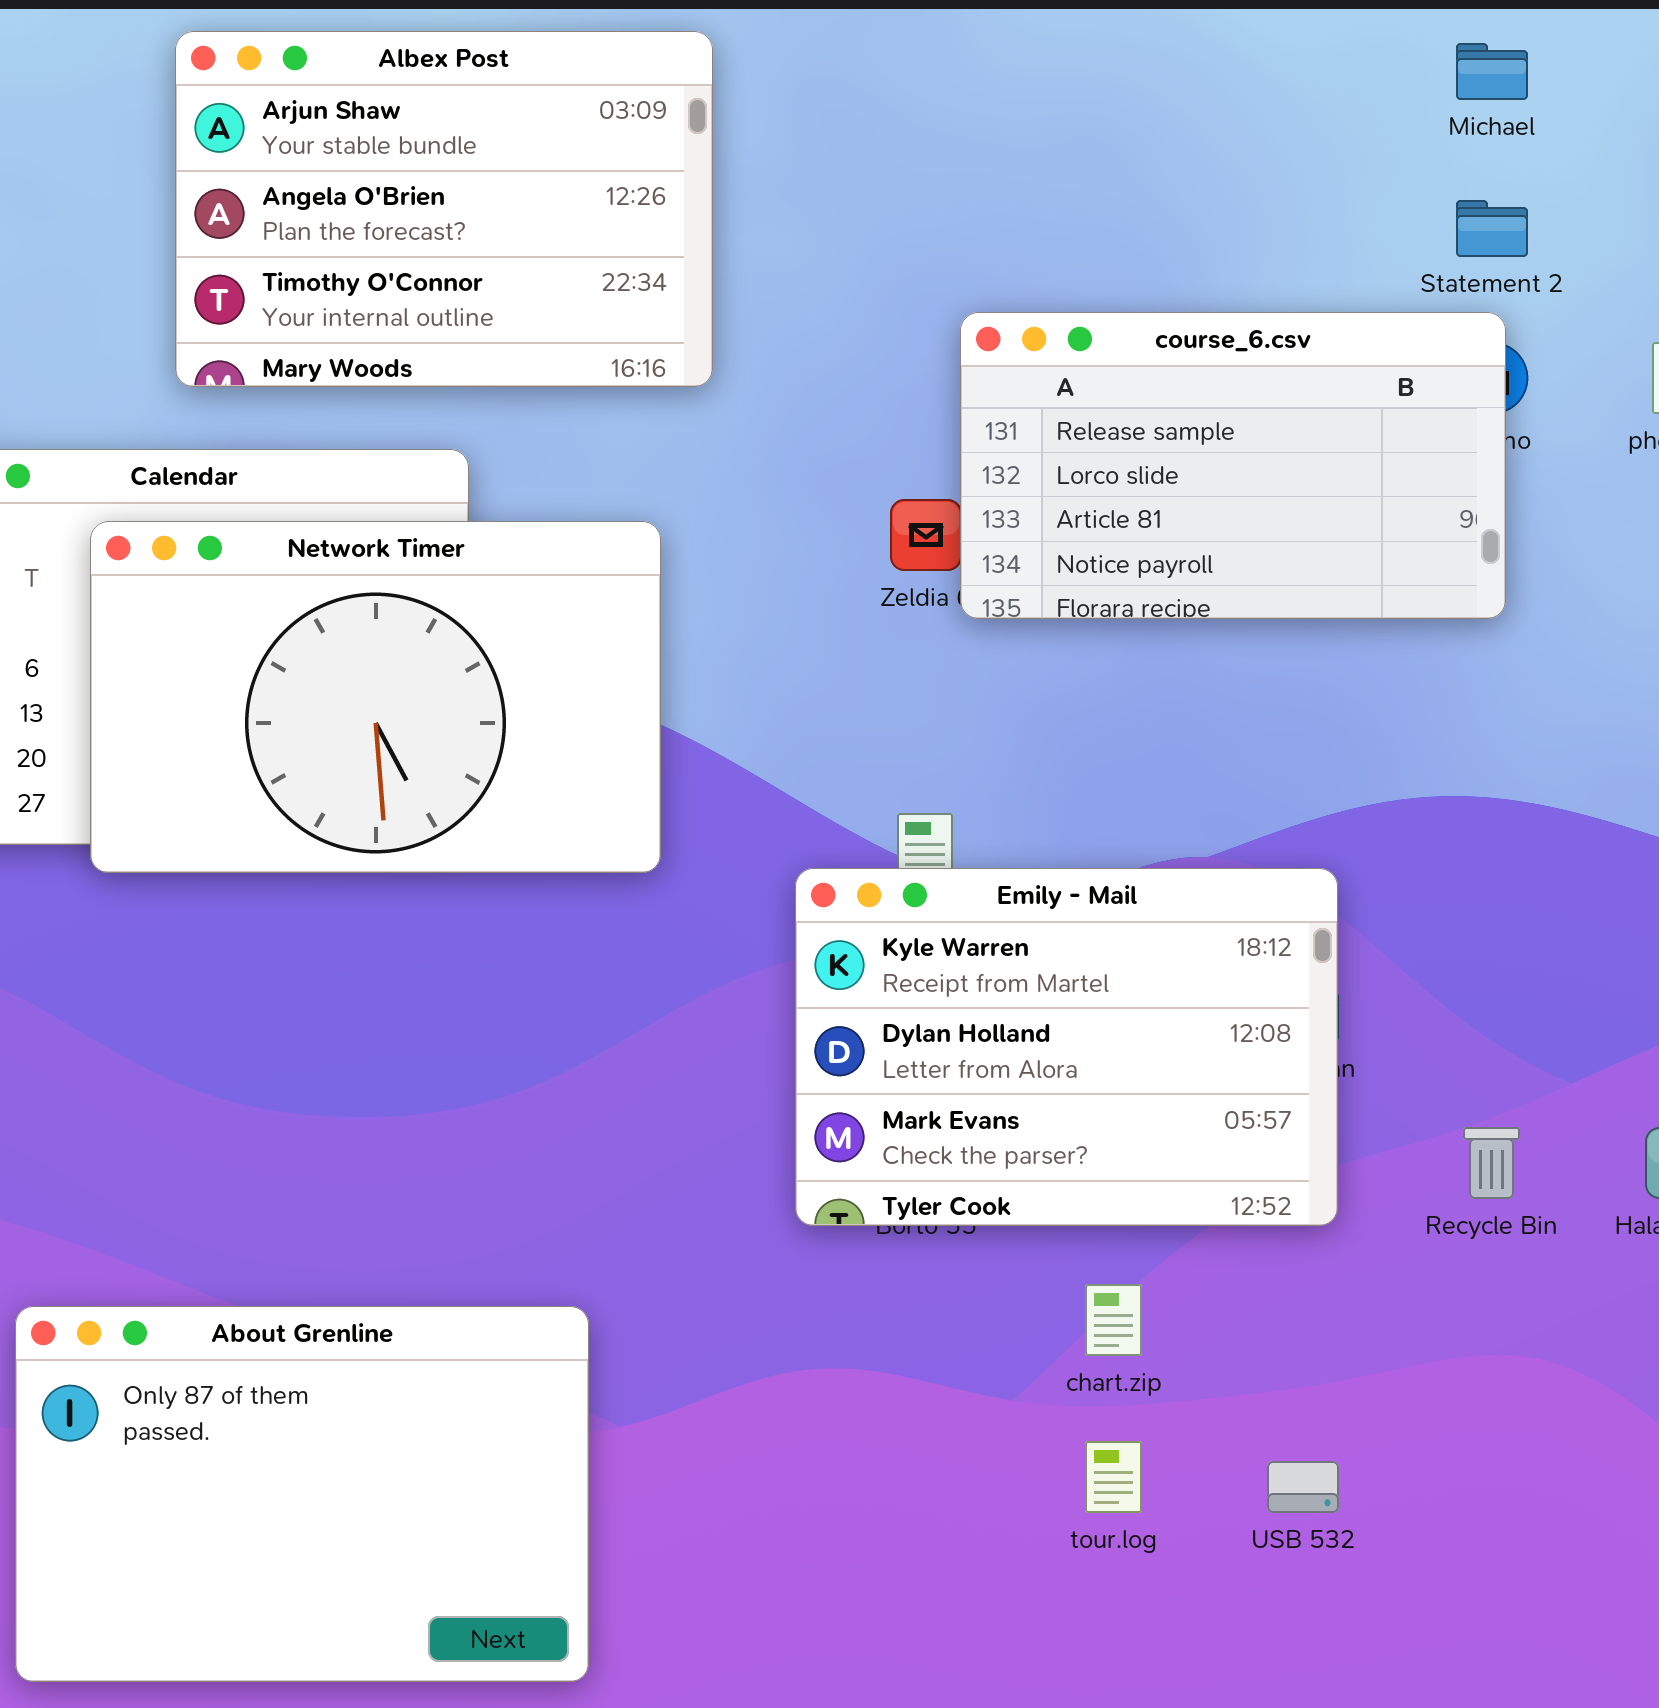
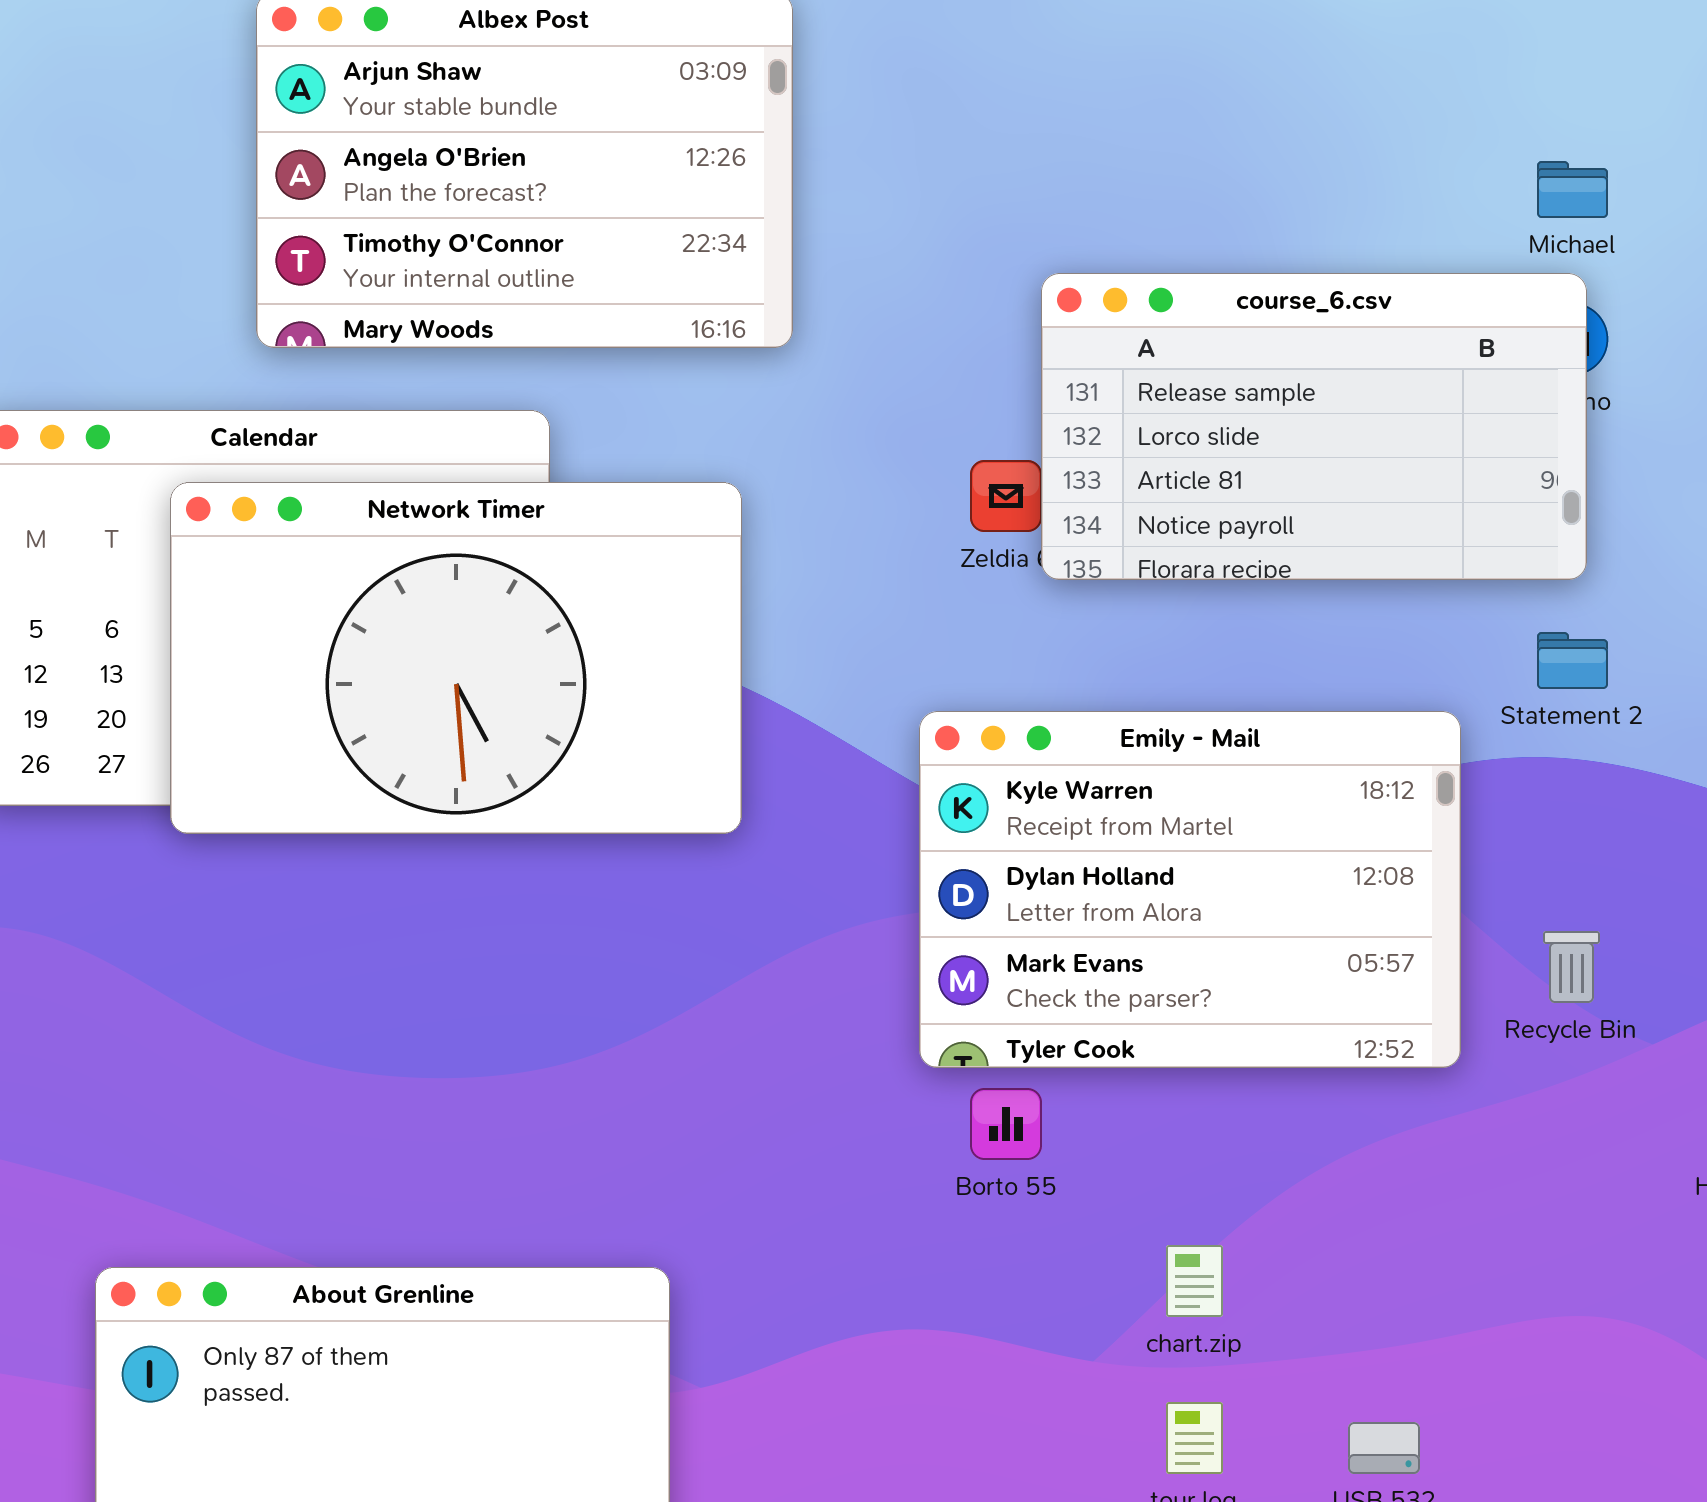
Michael: [1456,43,1528,100] -> [1537,161,1608,218], moved
Statement 2: [1456,200,1528,257] -> [1537,632,1608,689], moved
Emily - Mail: [795,868,1338,1226] -> [919,711,1461,1068], moved
Recycle Bin: [1463,1127,1520,1199] -> [1543,931,1600,1003], moved

